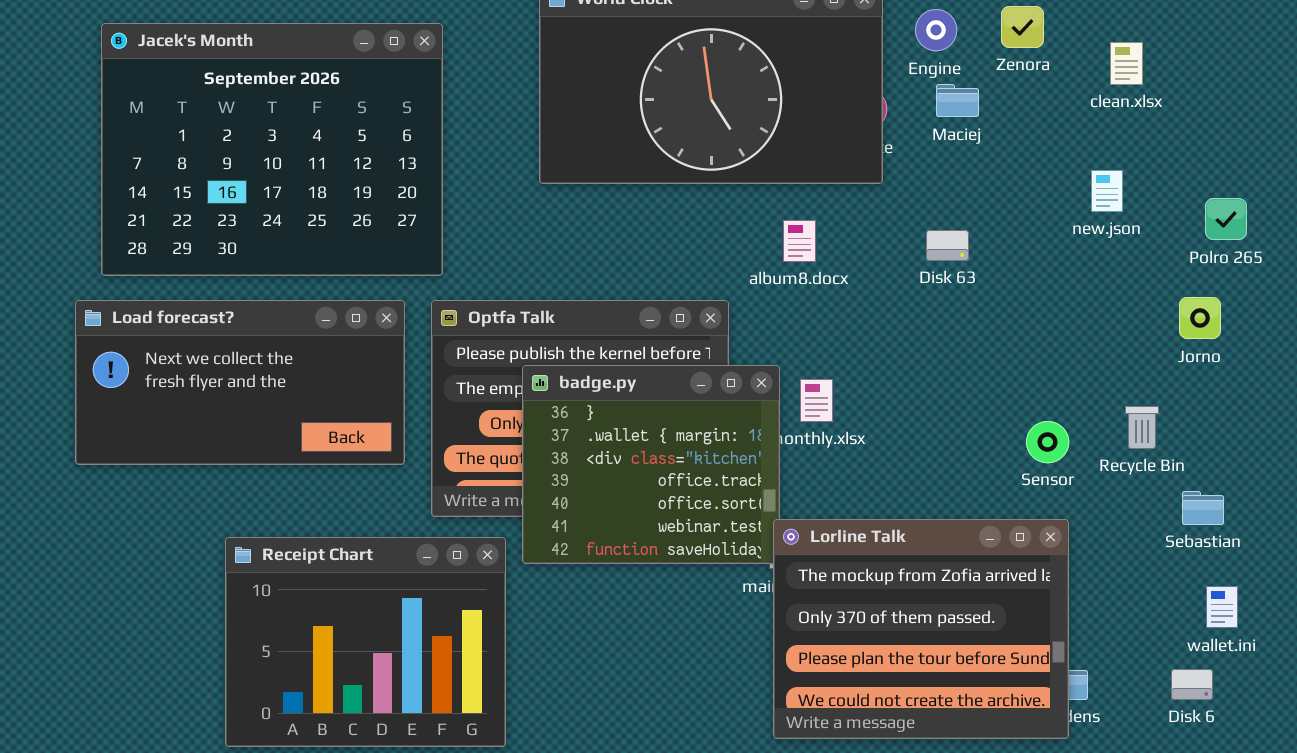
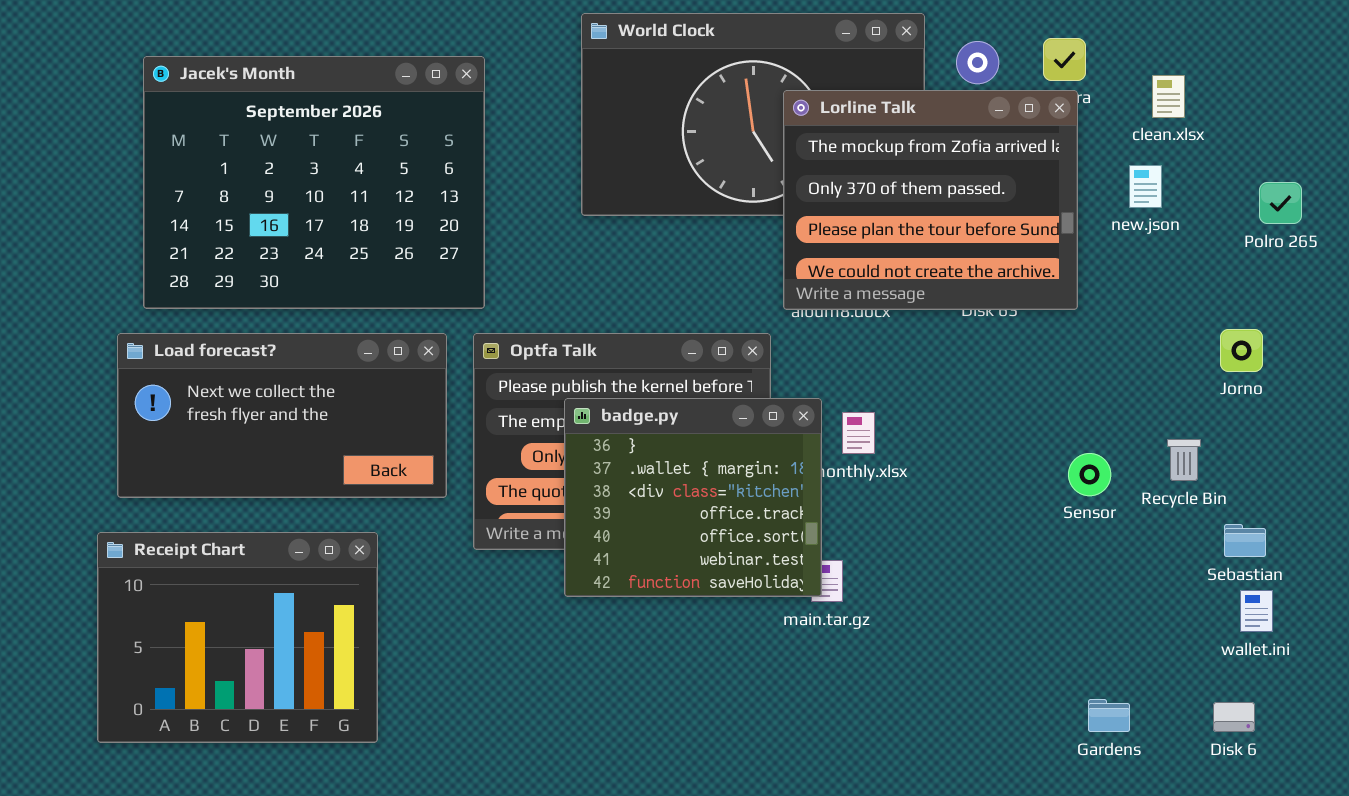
new.json: [1091,170,1123,212] -> [1129,165,1162,208], moved
Polro 265: [1205,198,1247,240] -> [1259,182,1302,224], moved
Lorline Talk: [773,519,1069,739] -> [783,90,1078,310], moved
Receipt Chart: [225,537,506,747] -> [97,532,378,743], moved
wallet.ini: [1206,586,1238,628] -> [1240,590,1273,632], moved

